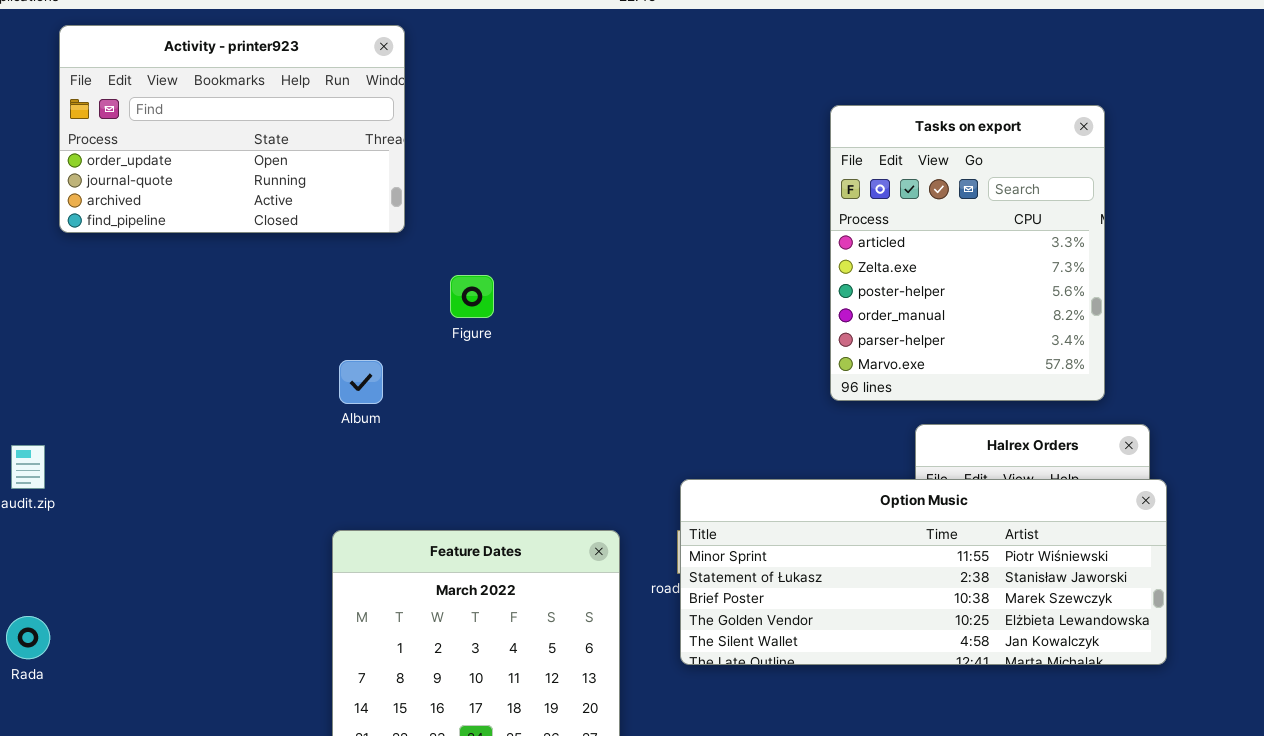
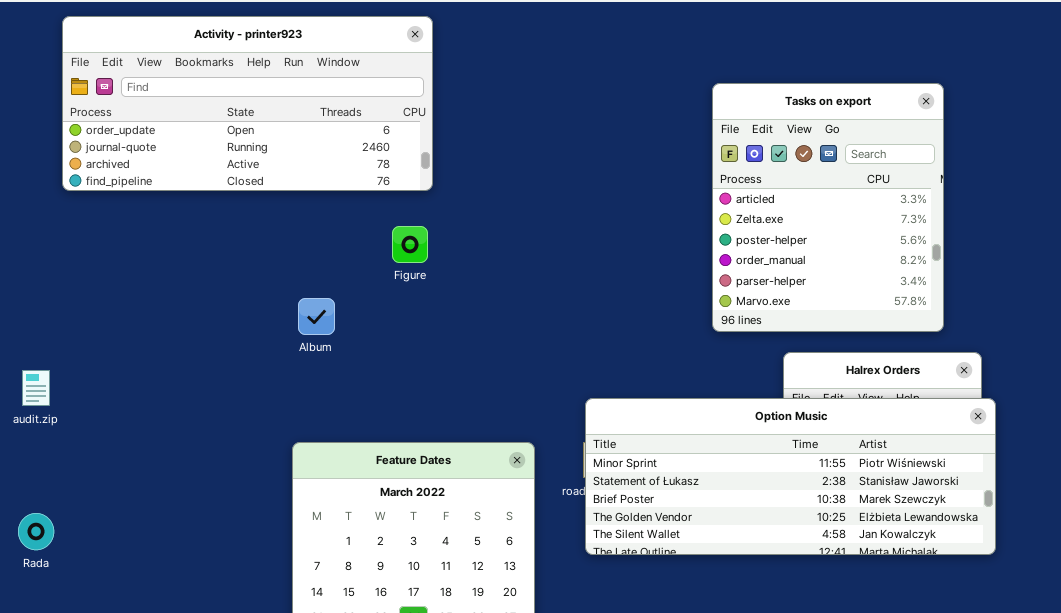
Activity - printer923: [59,25,405,233] -> [62,16,433,191], resized

